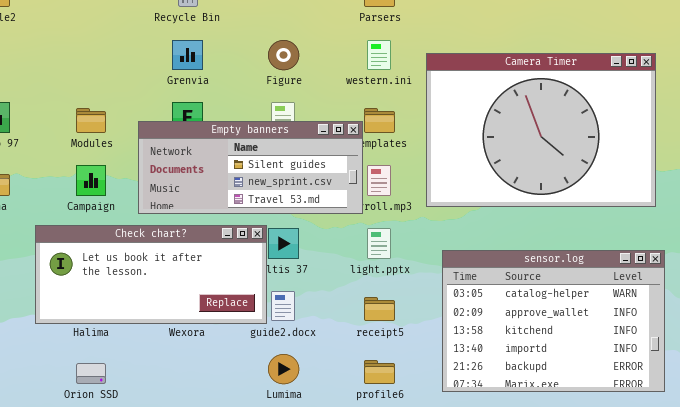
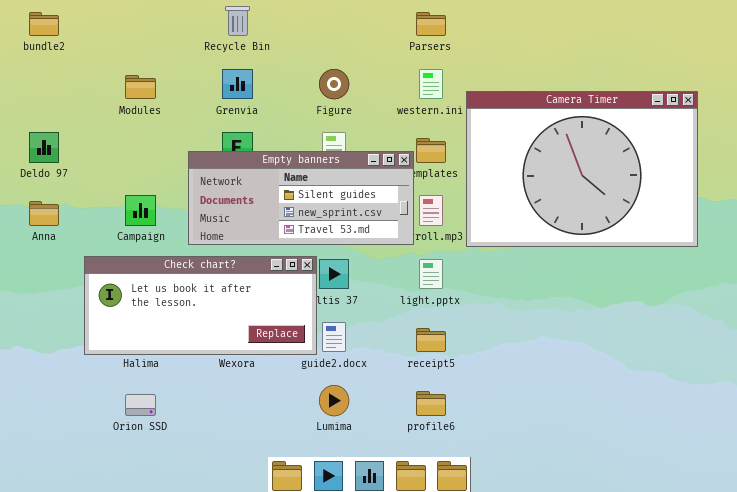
Camera Timer: [426,53,656,207] -> [466,91,698,247], moved
Modules: [76,108,106,133] -> [125,75,156,99], moved
sensor.log: [442,250,665,392] -> none, closed

